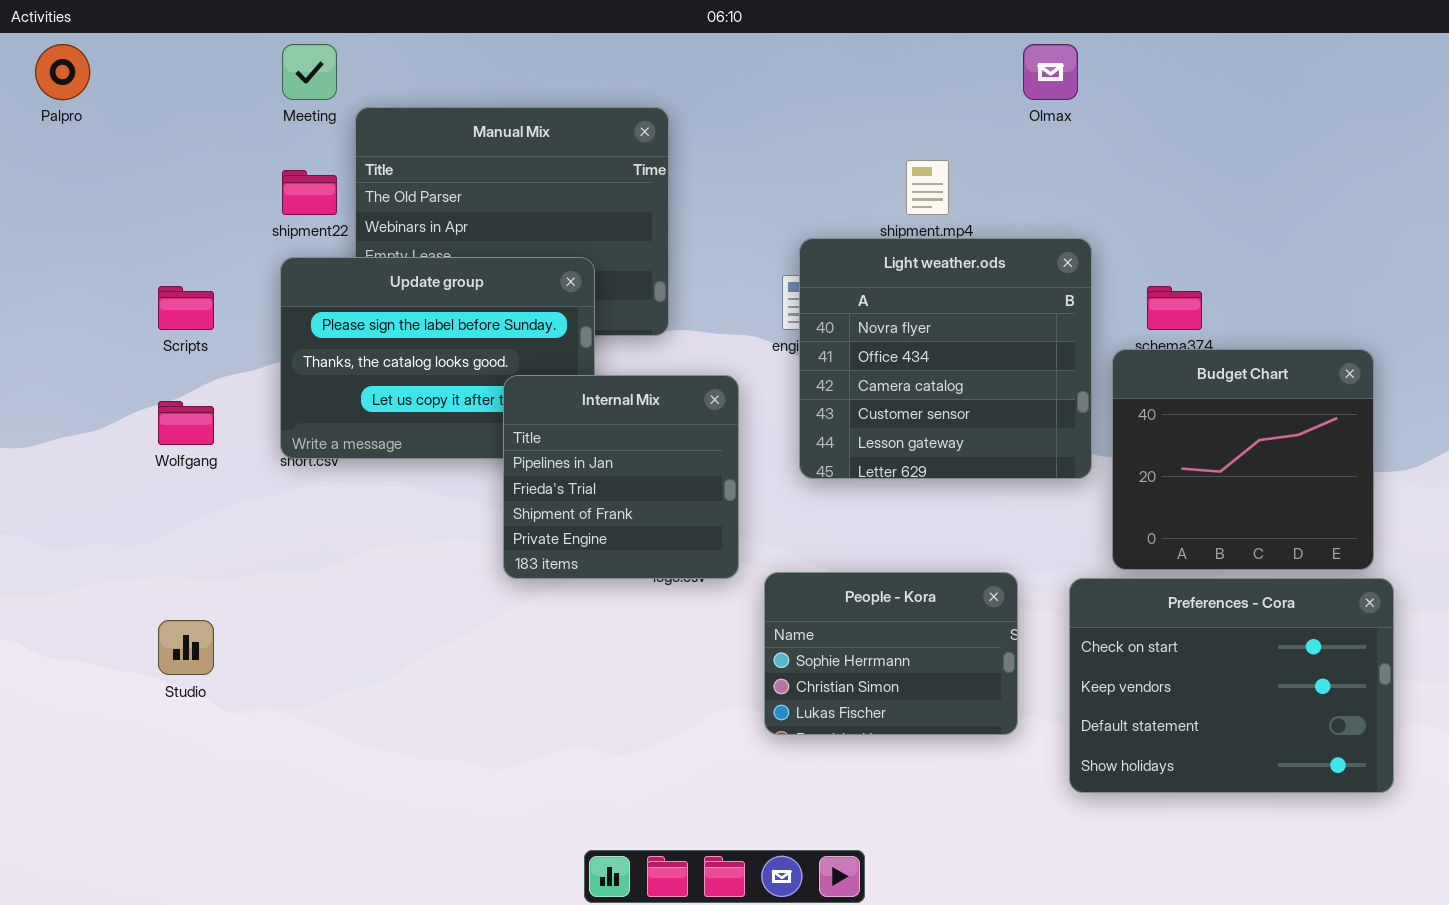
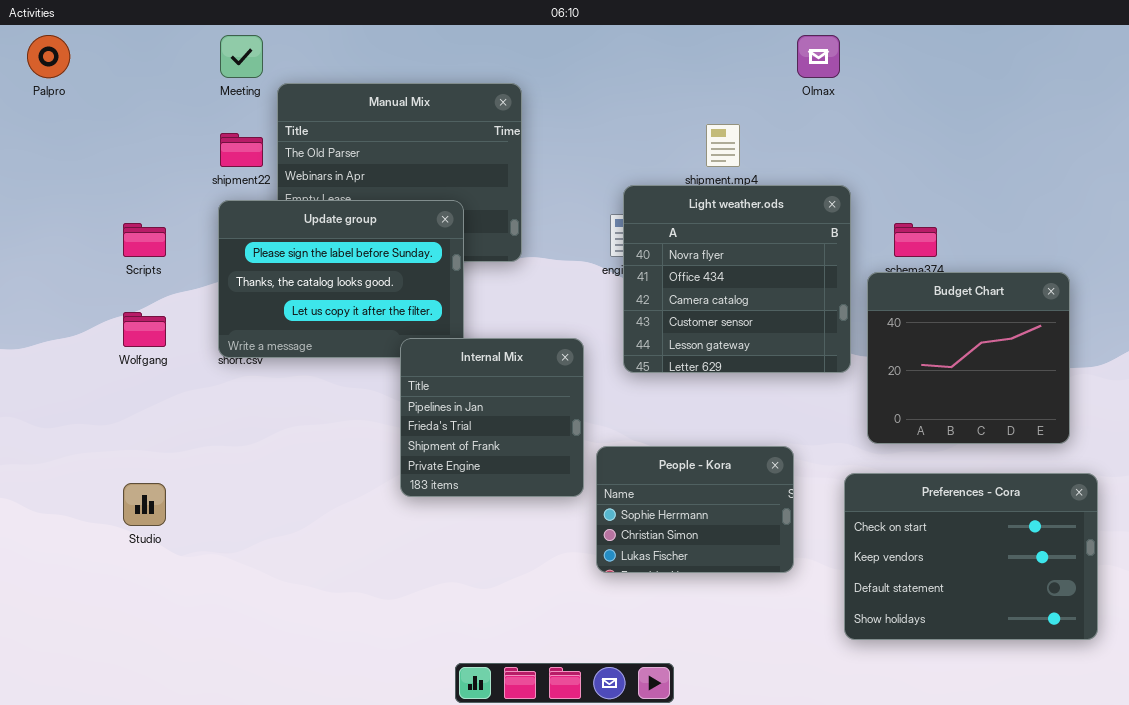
Internal Mix: [503,375,739,579] -> [400,338,584,497], moved
Preferences - Cora: [1069,578,1394,793] -> [844,473,1098,640], moved

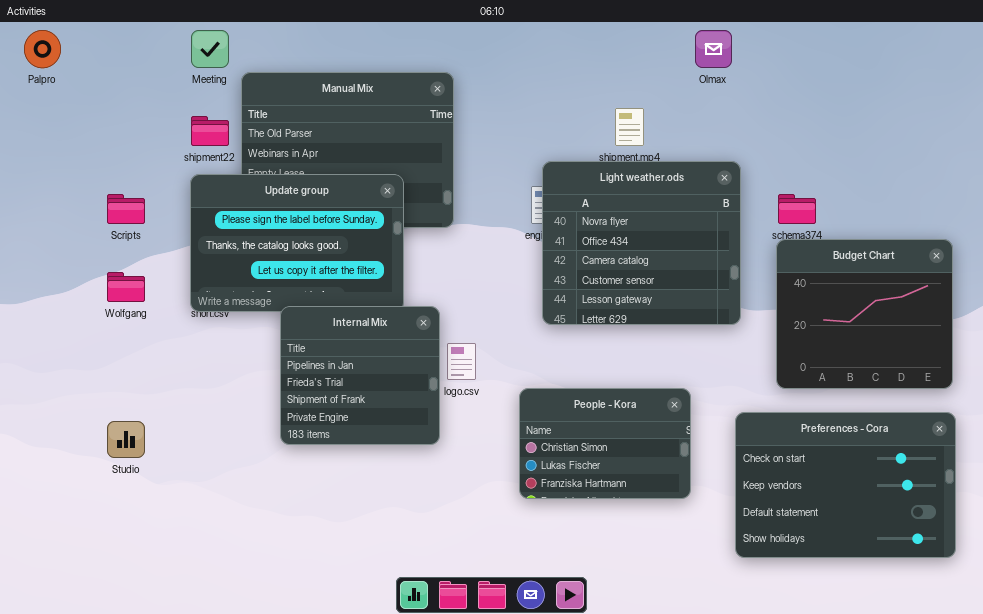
Budget Chart: [867,272,1070,444] -> [776,239,953,389], moved
Internal Mix: [400,338,584,497] -> [280,306,440,445], moved
People - Kora: [596,446,794,573] -> [519,388,691,499], scrolled down 1 row

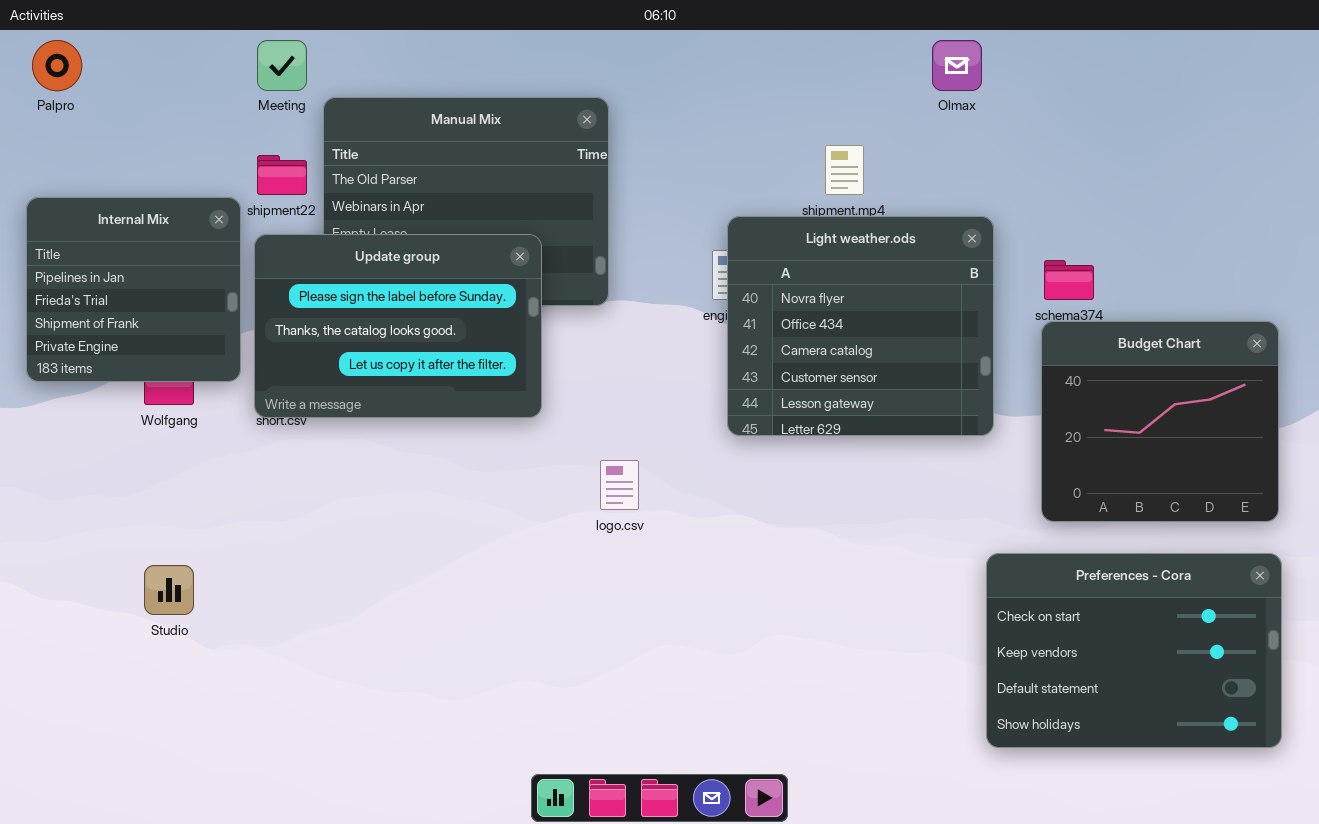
Internal Mix: [280,306,440,445] -> [26,197,241,382], moved
People - Kora: [519,388,691,499] -> none, closed

